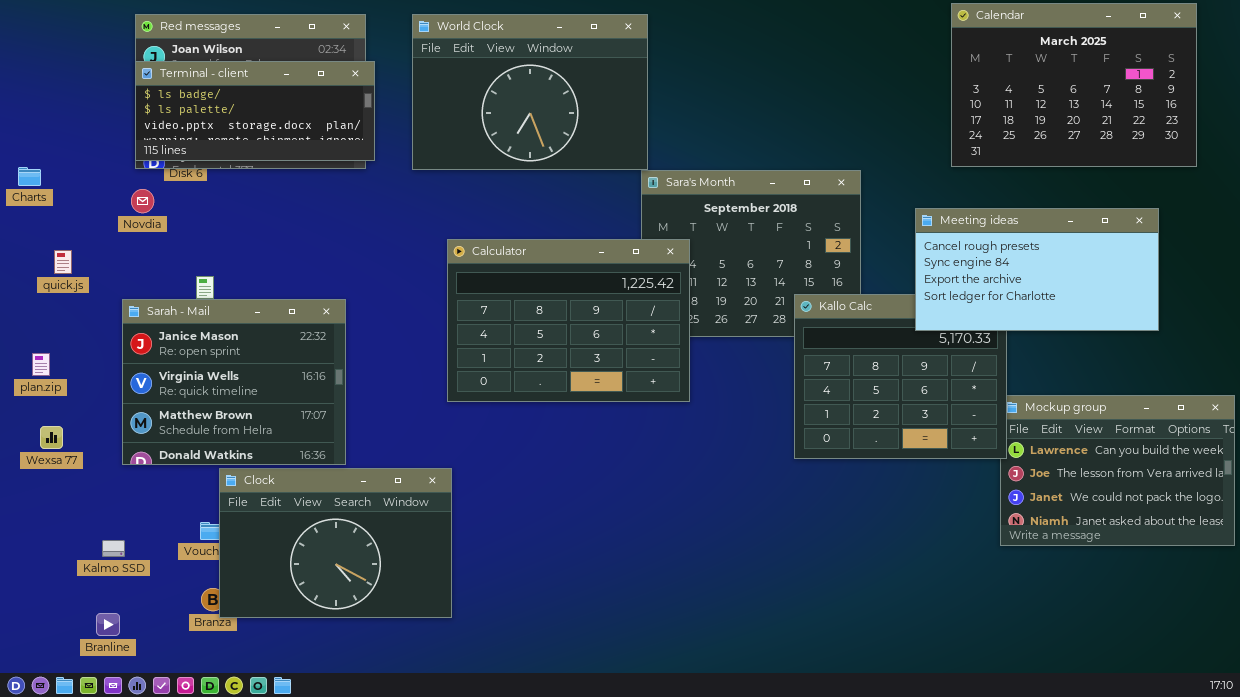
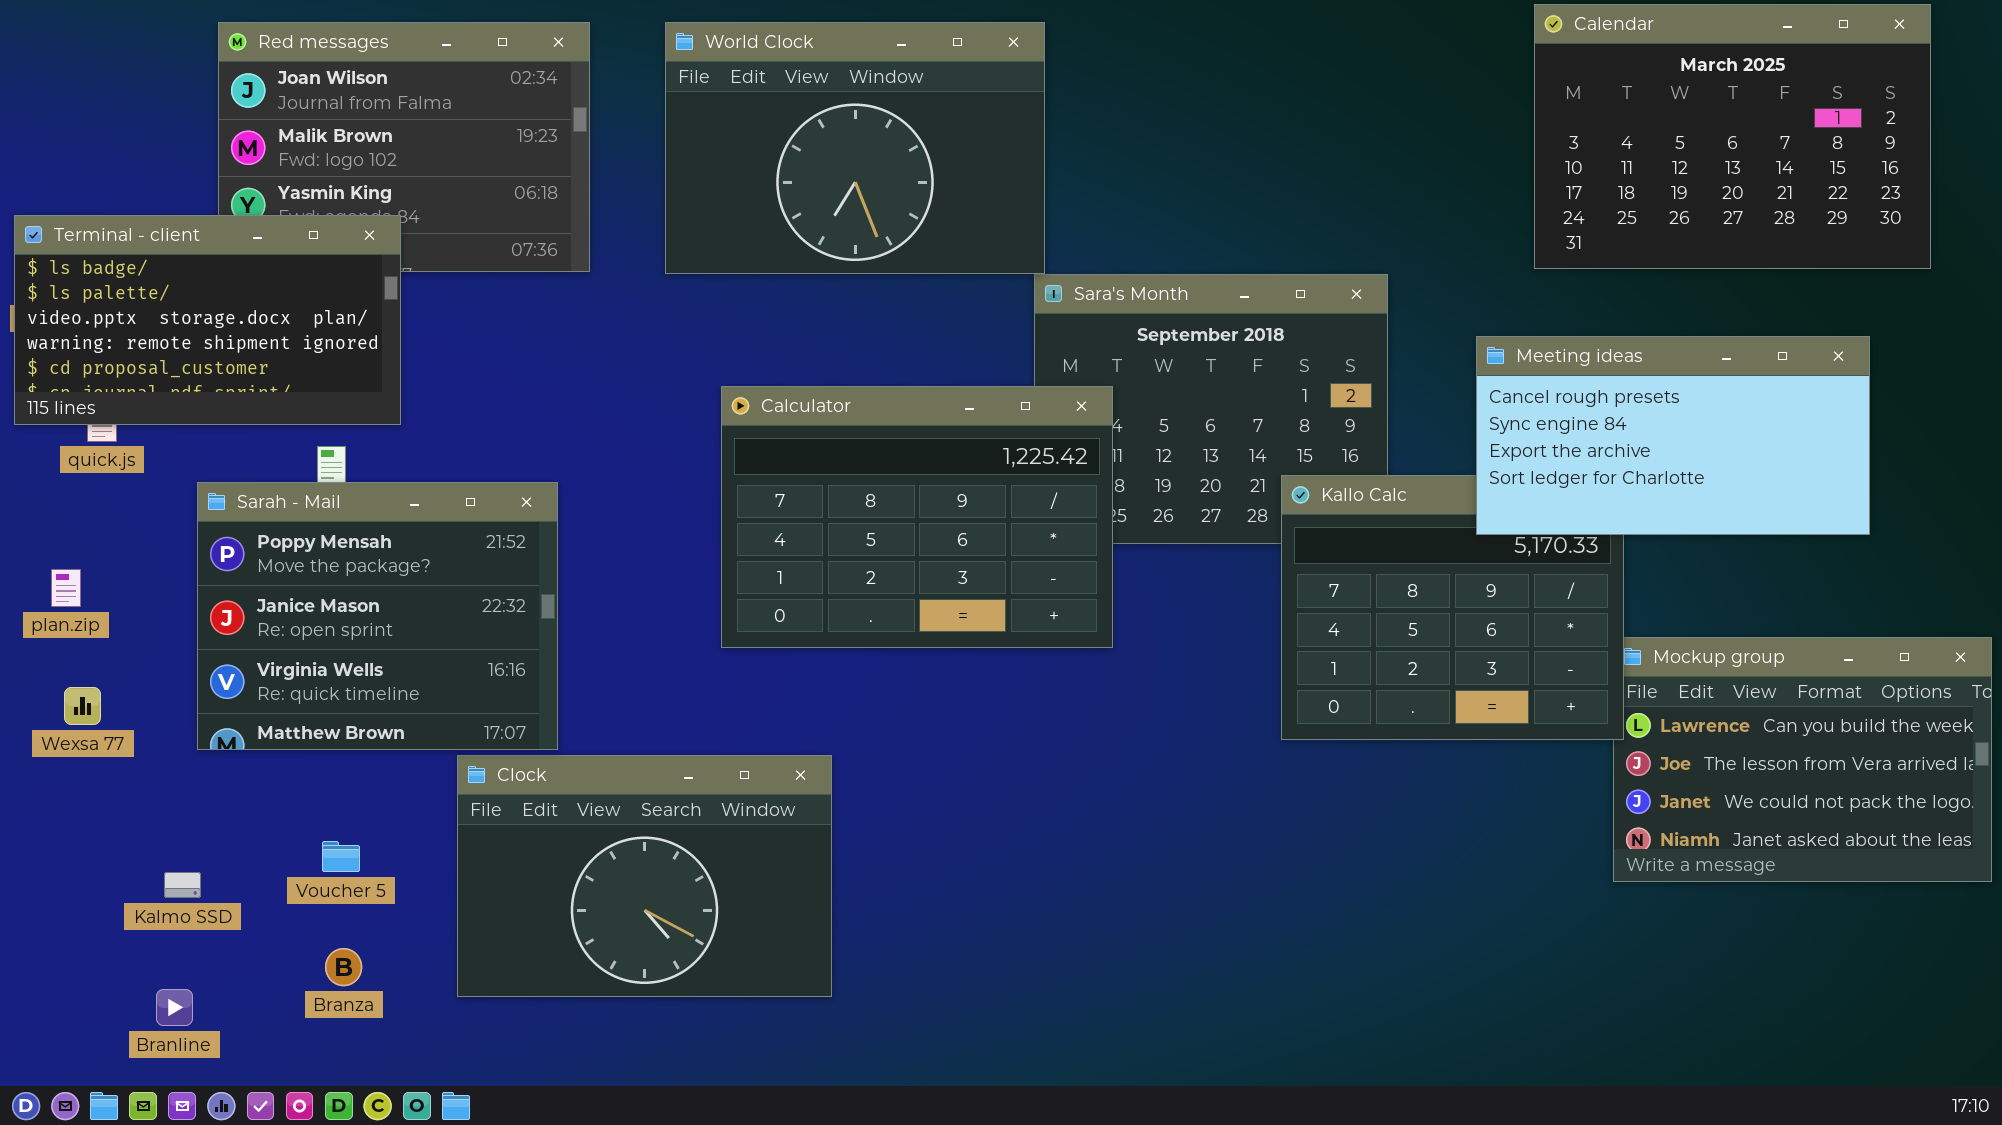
Terminal - client: [135,61,375,161] -> [14,215,401,425], moved, resized
Sarah - Mail: [122,299,346,465] -> [197,482,558,750], scrolled up 1 row
Clock: [219,468,452,618] -> [457,755,832,997], moved

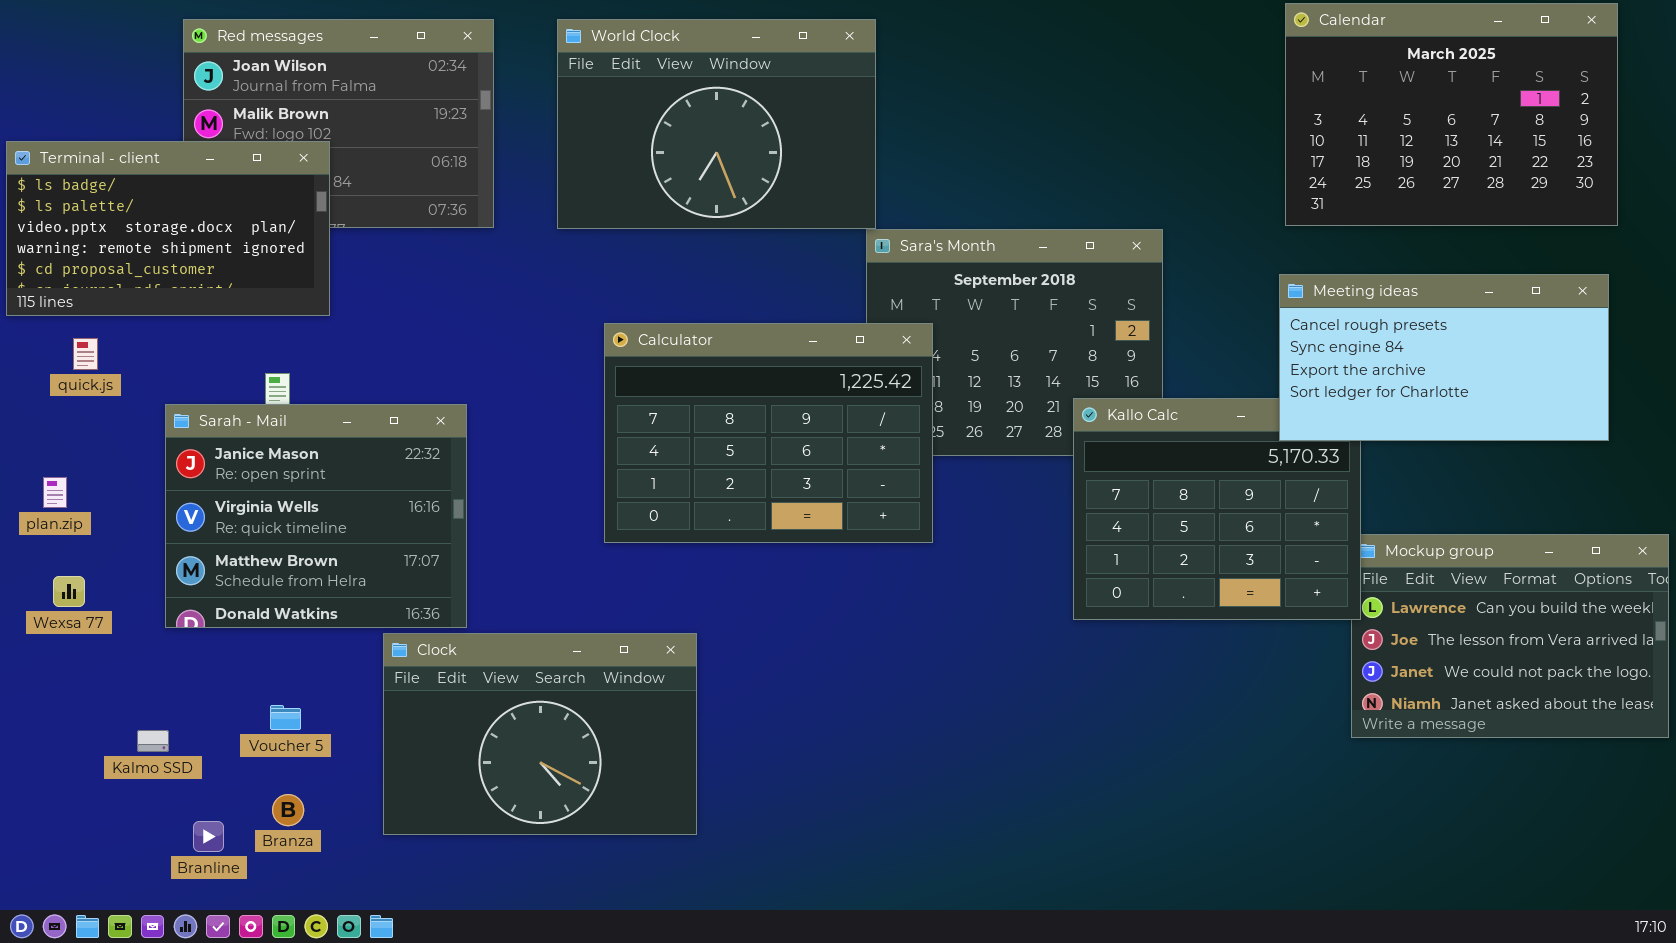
Terminal - client: [14,215,401,425] -> [6,141,330,316], moved
Meeting ideas: [1476,336,1870,535] -> [1279,274,1609,441], moved
Sarah - Mail: [197,482,558,750] -> [165,404,467,628], scrolled down 1 row
Branline: [156,989,193,1026] -> [193,821,224,852], moved

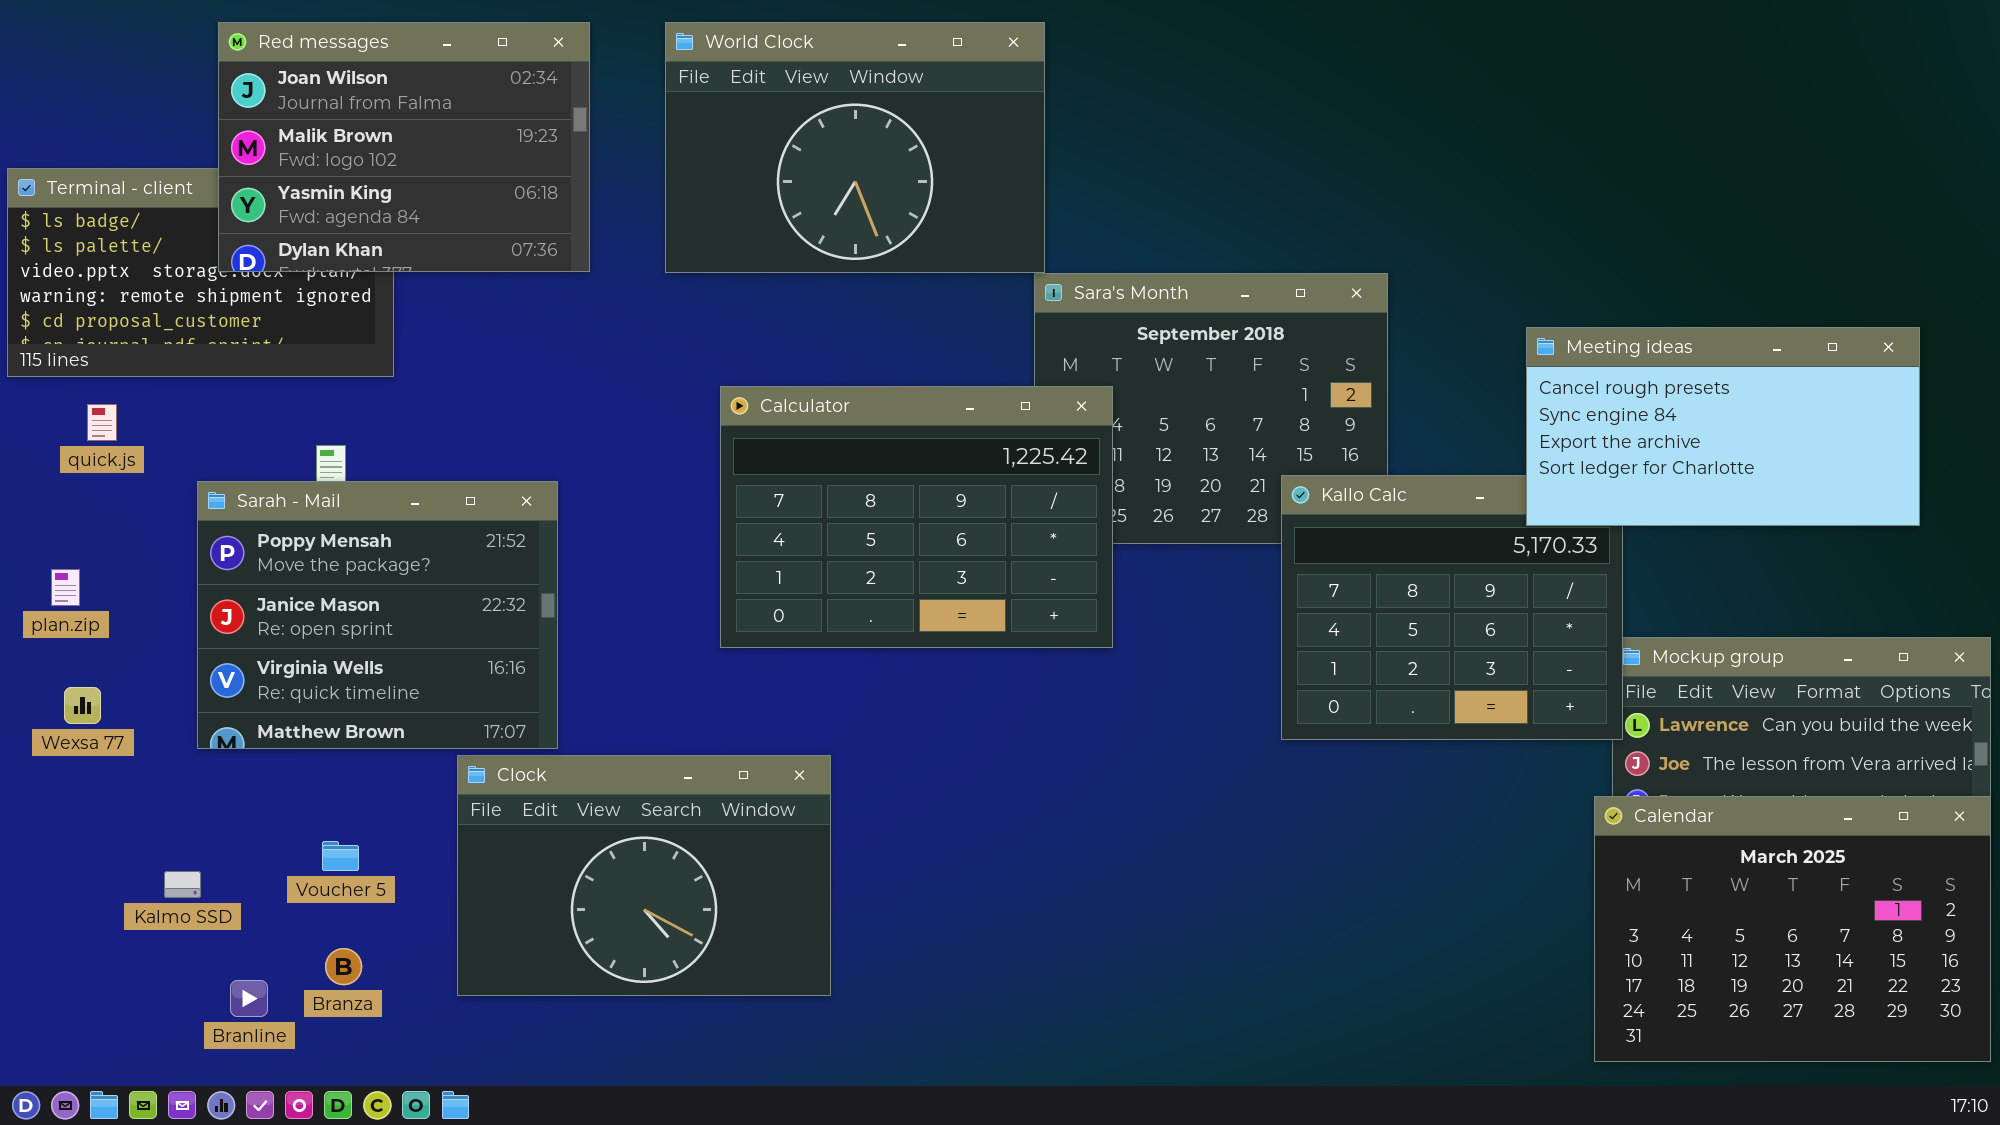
Calendar: [1285,3,1618,226] -> [1594,796,1991,1062], moved
Red messages: [183,19,494,228] -> [218,22,590,272], raised
Sarah - Mail: [165,404,467,628] -> [197,481,558,749], scrolled up 1 row

